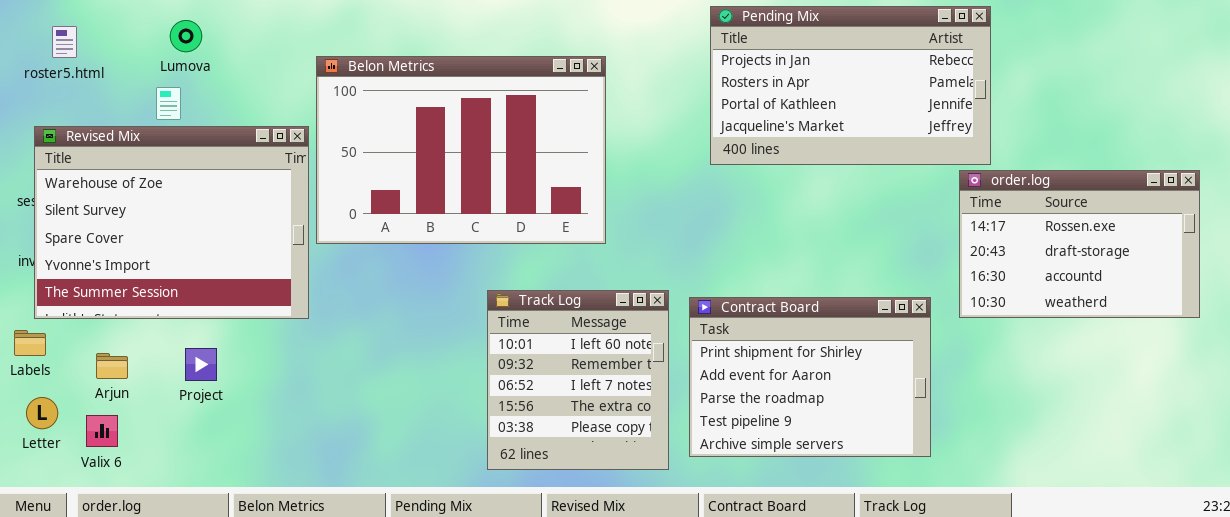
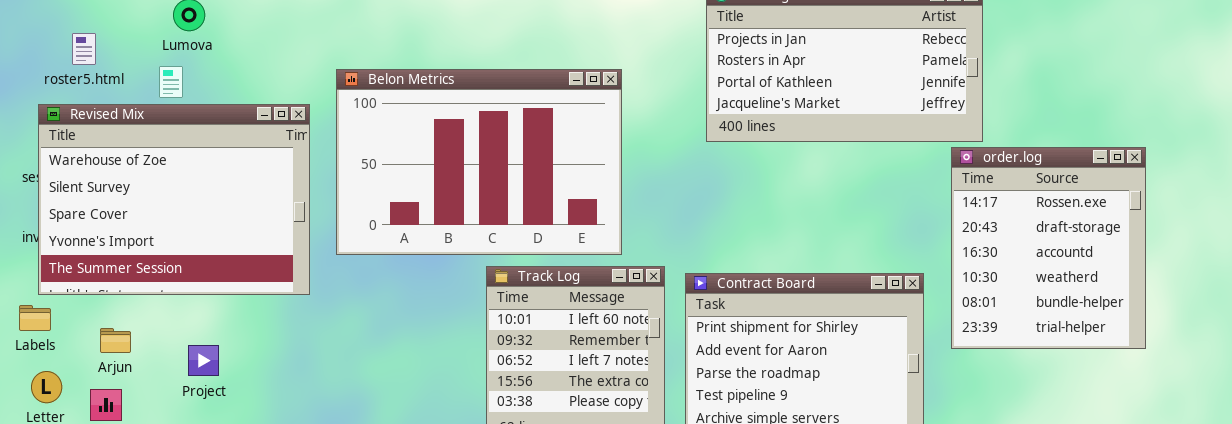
roster5.html: [52,26,77,58] -> [72,33,96,65], moved
Belon Metrics: [316,56,606,244] -> [336,69,622,255], moved
order.log: [959,170,1200,318] -> [951,147,1146,349], resized
Project: [185,348,217,381] -> [188,345,219,376], moved

